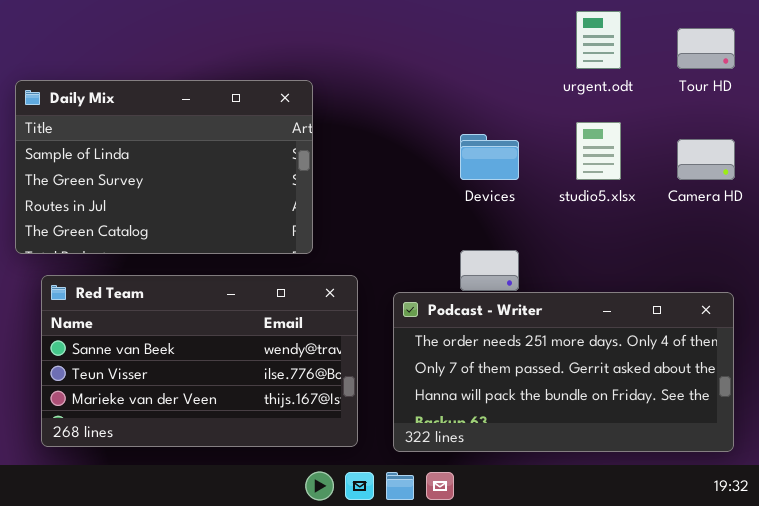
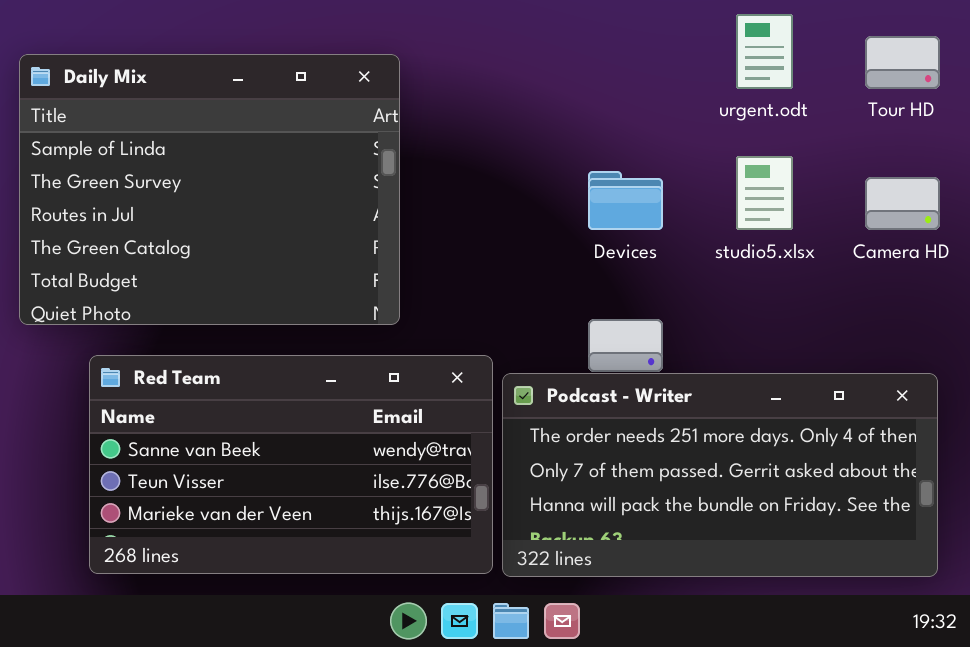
Daily Mix: [15,80,313,254] -> [19,54,400,325], resized
Red Team: [41,275,358,447] -> [89,355,493,574], moved

